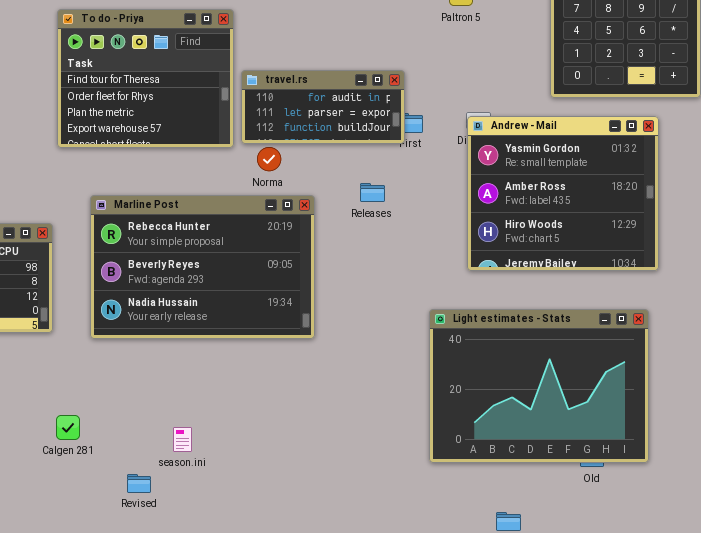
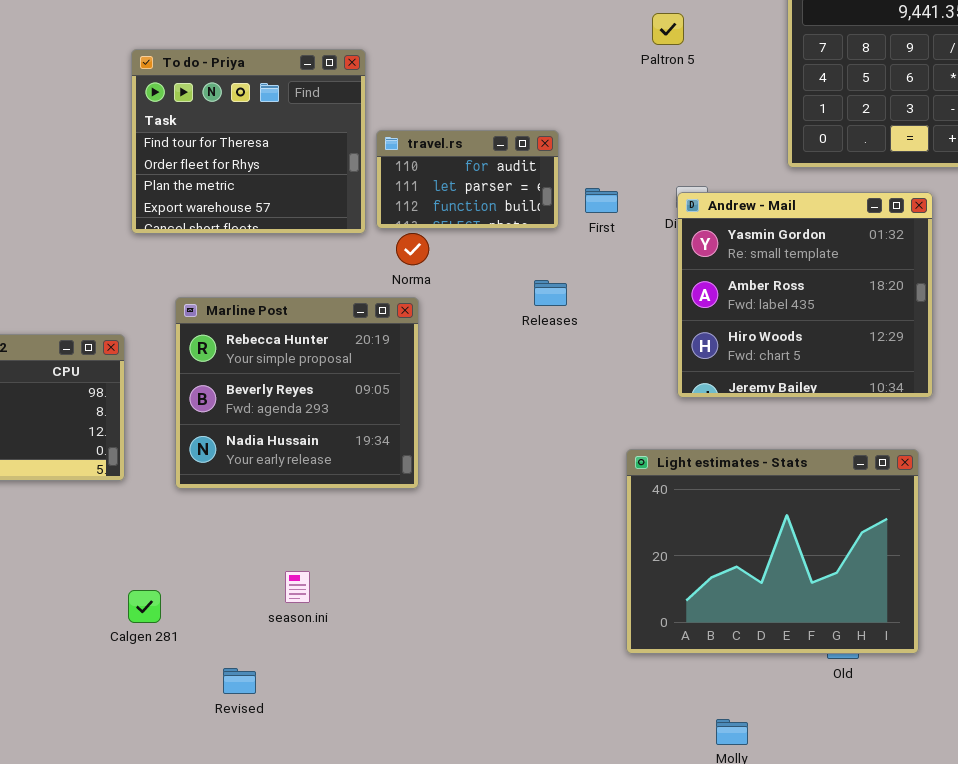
travel.rs: [241,70,405,144] -> [376,130,559,229], resized
Marline Post: [90,195,315,339] -> [175,297,419,489], resized
season.ini: [173,427,192,452] -> [285,571,310,603], moved

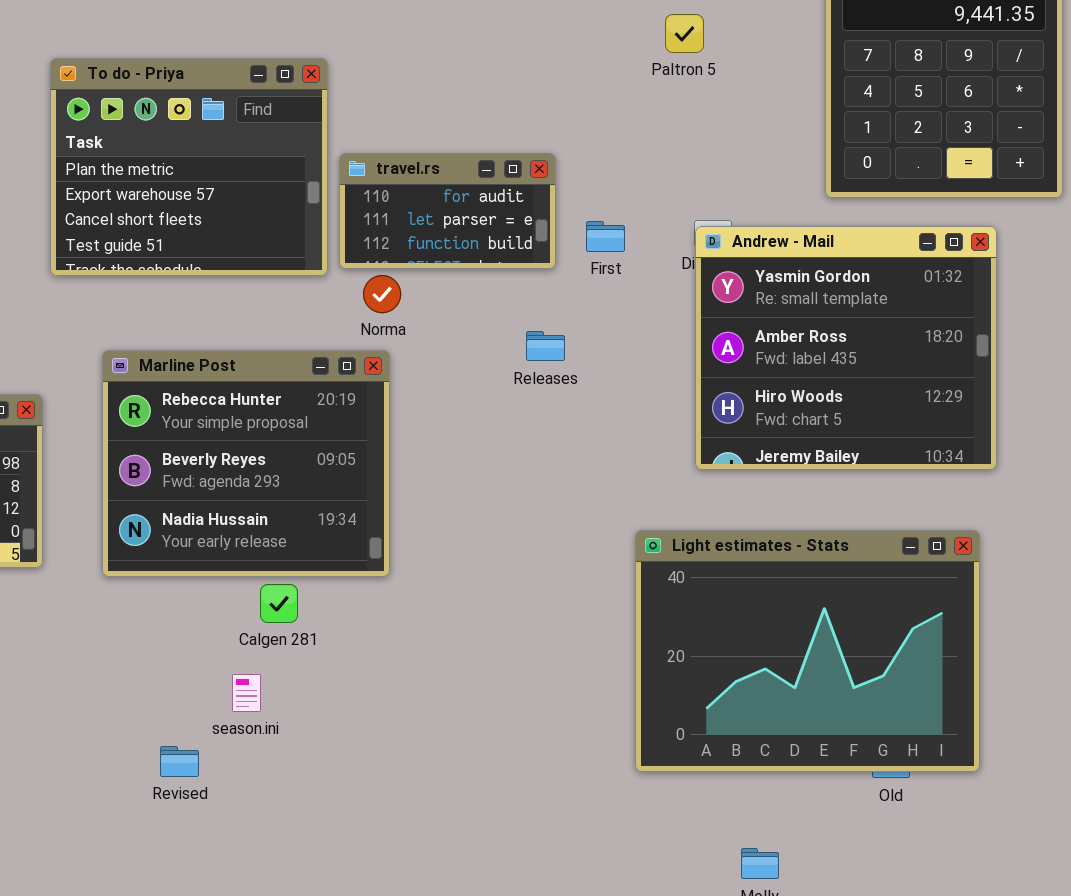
To do - Priya: [131,49,366,234] -> [50,58,328,276], scrolled down 2 rows
Calgen 281: [128,590,161,623] -> [260,584,298,623], moved
Revised: [223,668,256,694] -> [160,746,199,777], moved

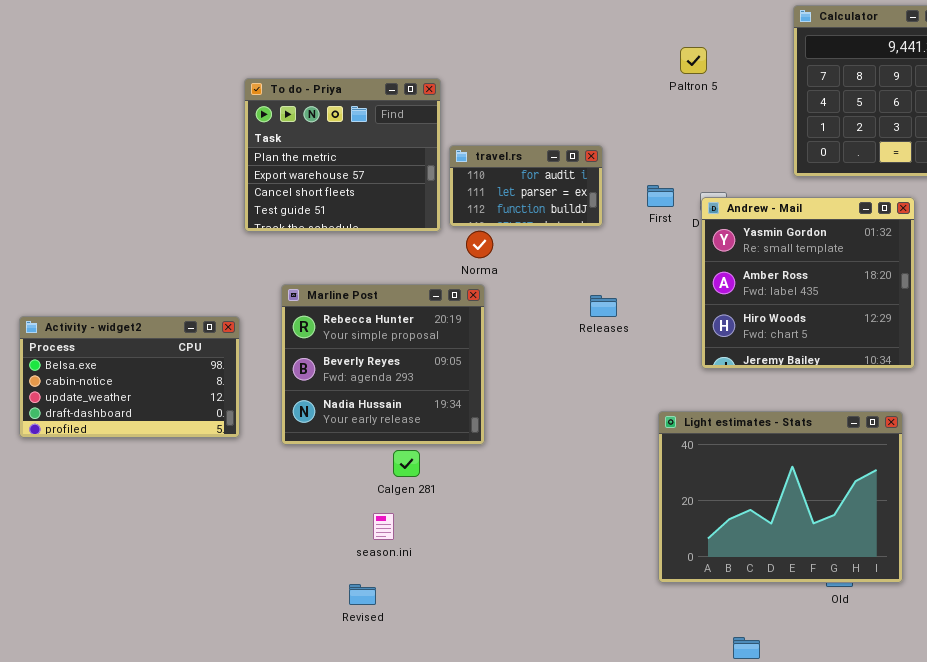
First: [586,221,625,252] -> [647,185,674,207], moved
Releases: [526,331,565,361] -> [590,295,617,317], moved
Revised: [160,746,199,777] -> [349,584,376,605], moved

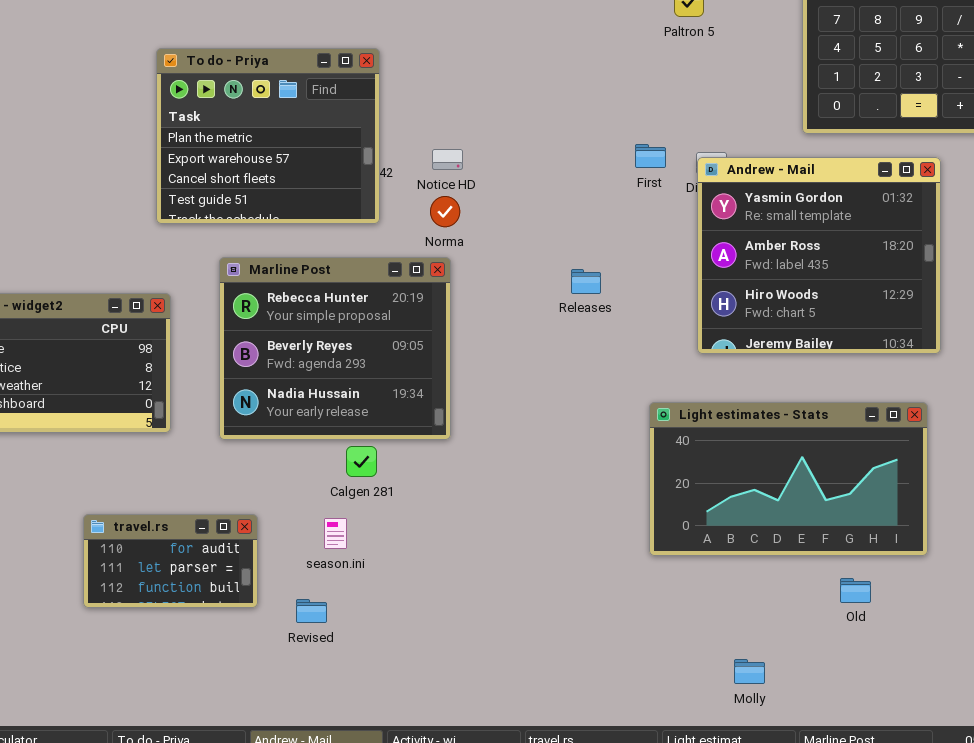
To do - Priya: [244,78,441,232] -> [156,48,380,224], moved
travel.rs: [449,145,603,227] -> [83,514,258,608], moved
Light estimates - Stats: [658,411,903,583] -> [649,402,928,556], resized

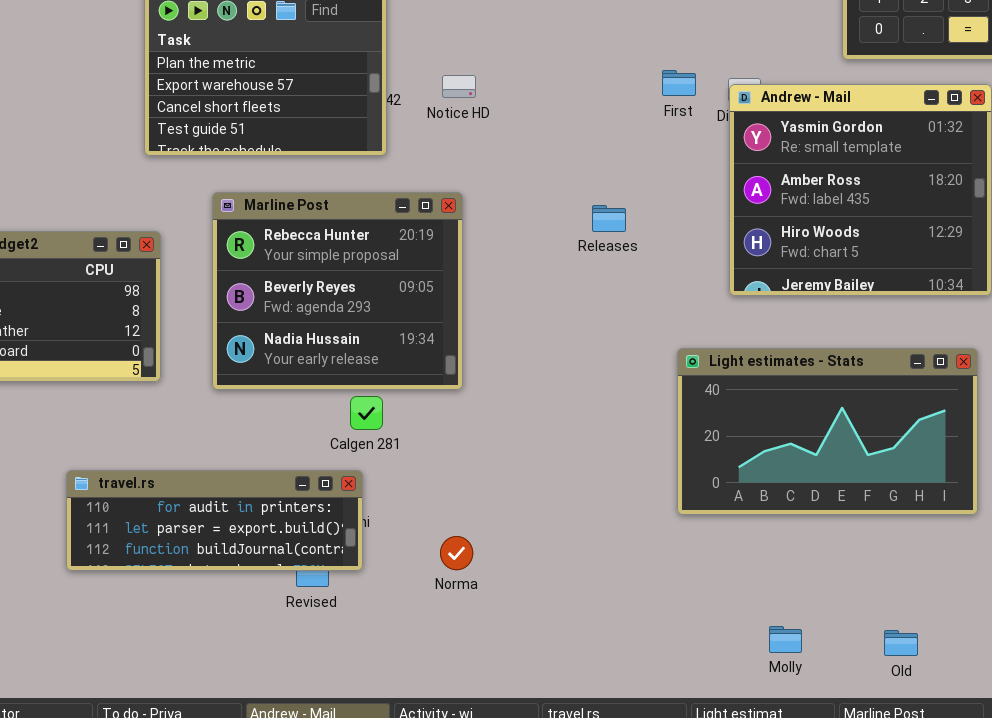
Norma: [430,196,460,227] -> [440,536,473,570], moved
travel.rs: [83,514,258,608] -> [66,470,363,571], resized
Old: [840,578,871,603] -> [884,630,918,656], moved

